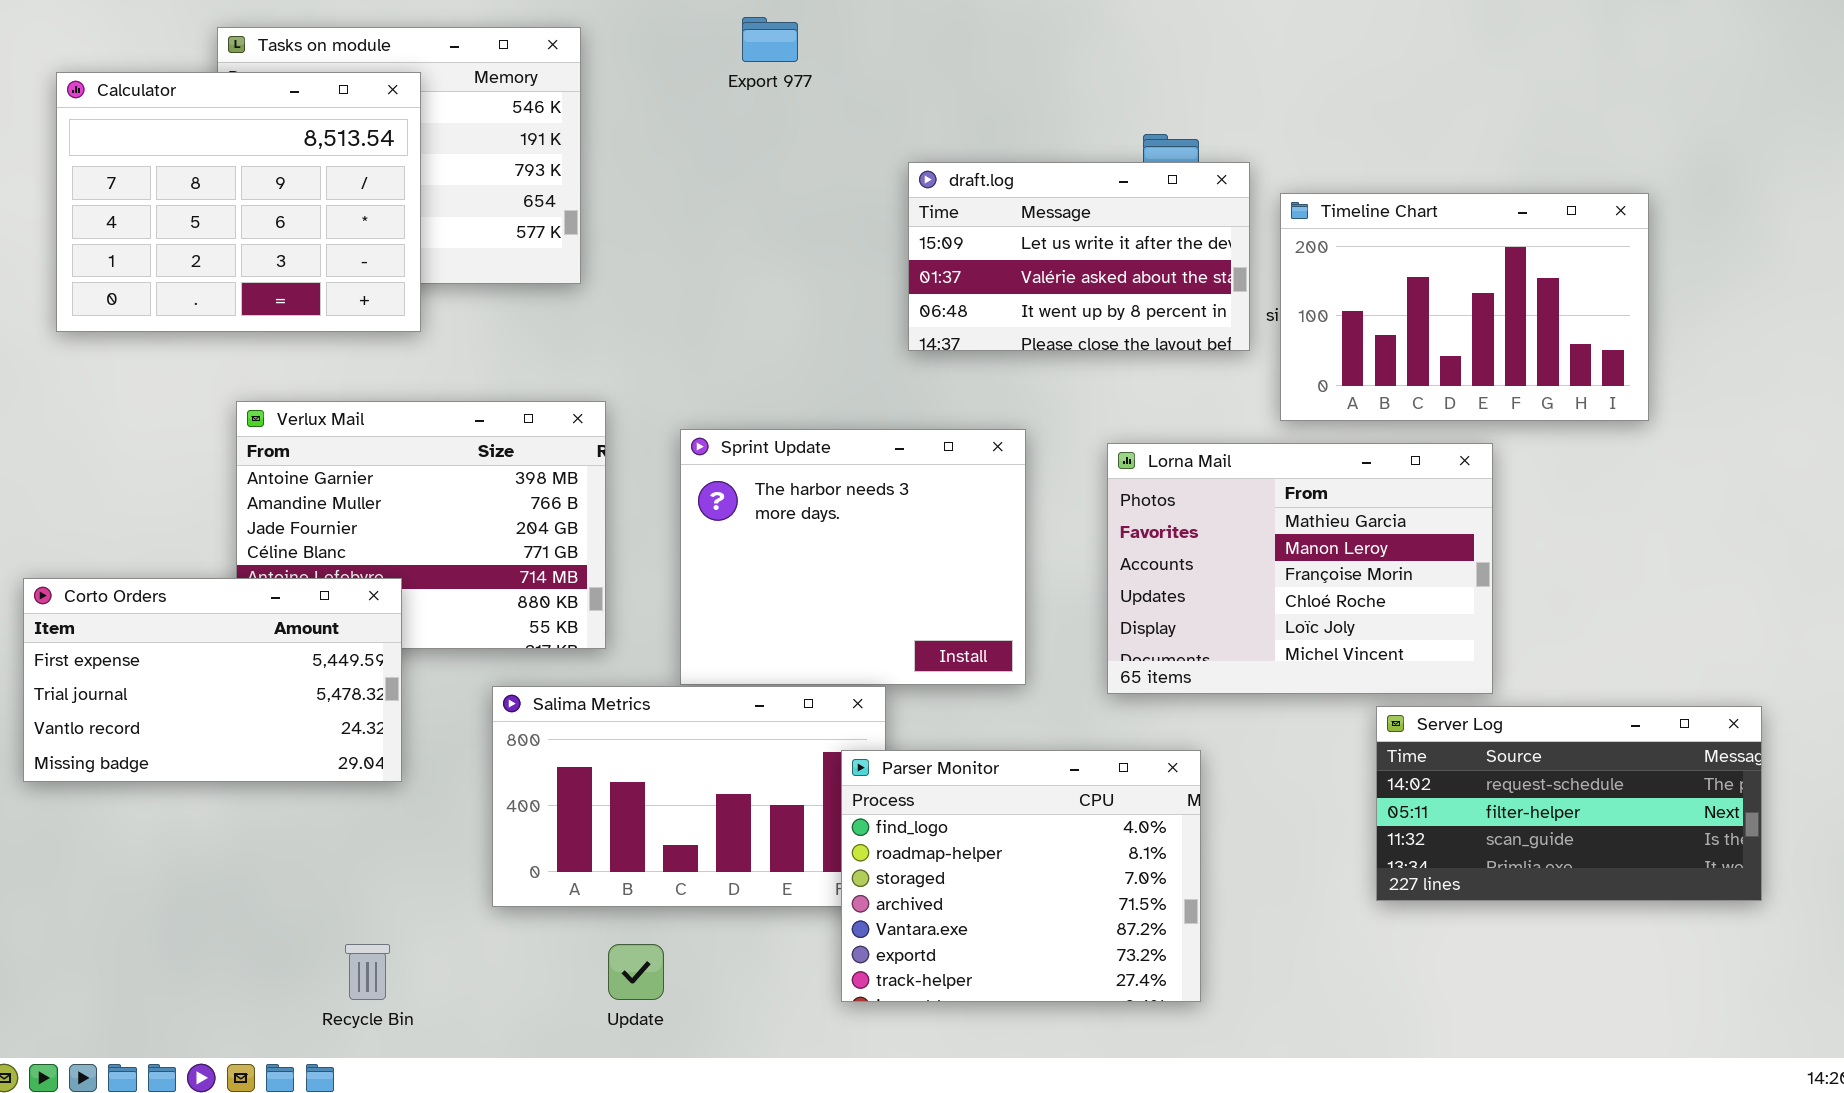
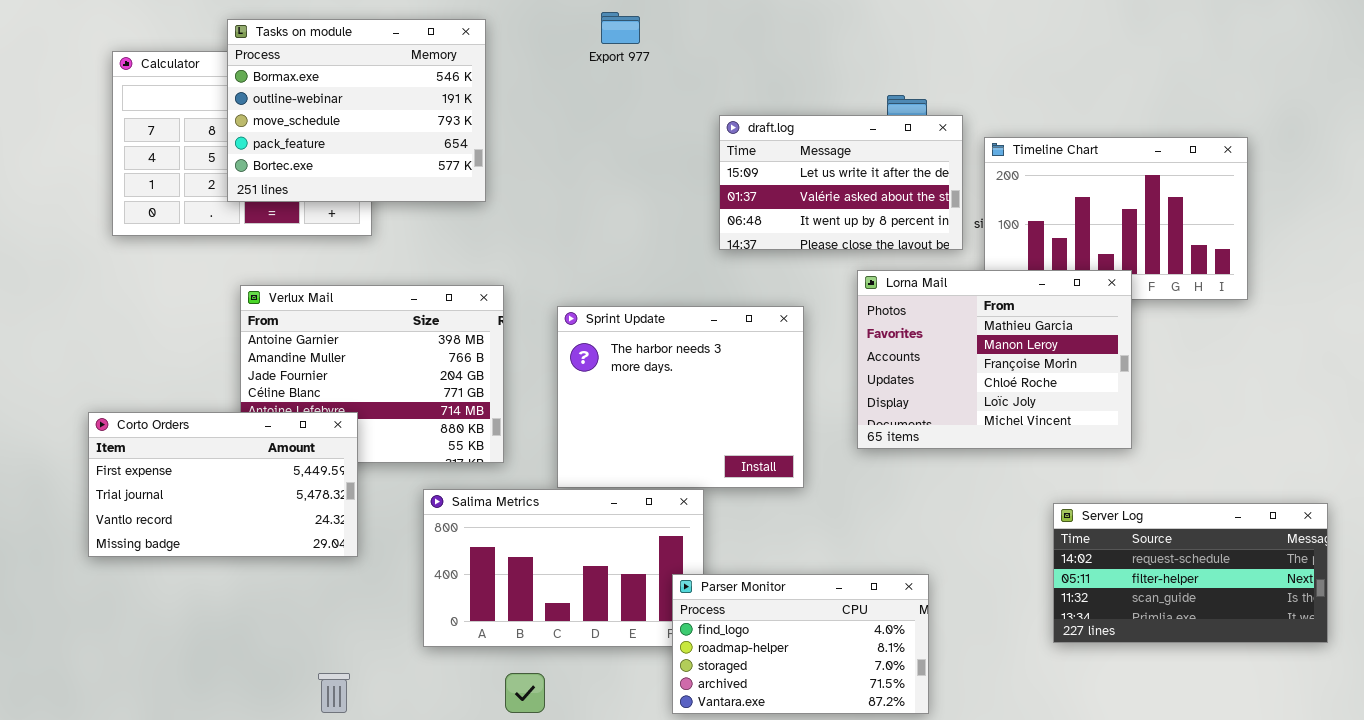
Tasks on module: [217,27,581,284] -> [227,19,486,202], raised
Lorna Mail: [1107,443,1493,694] -> [857,270,1132,449], moved
Parser Monitor: [841,750,1201,1002] -> [672,574,929,714], resized

